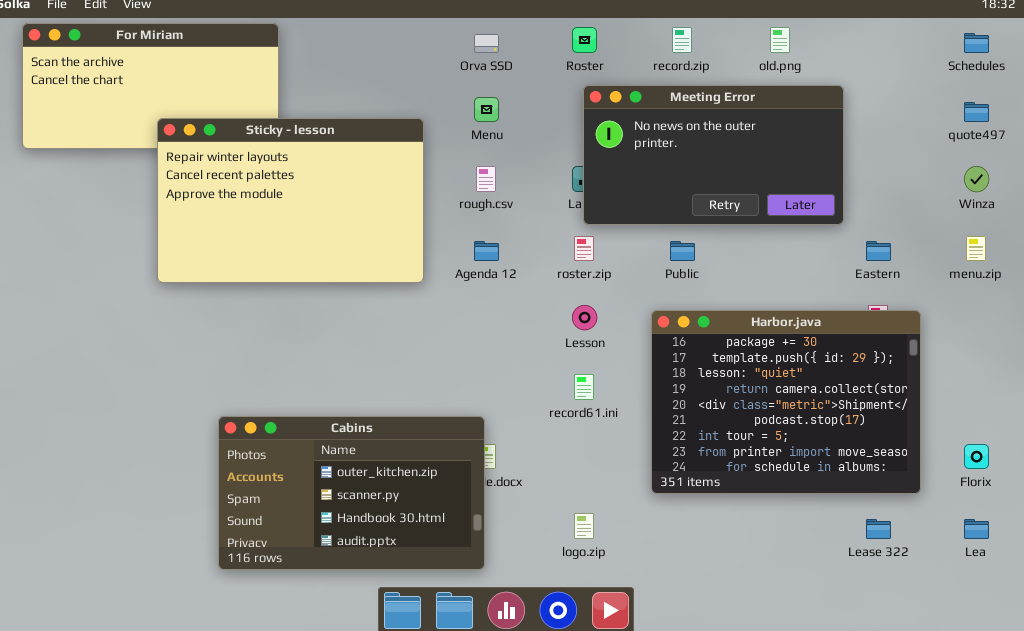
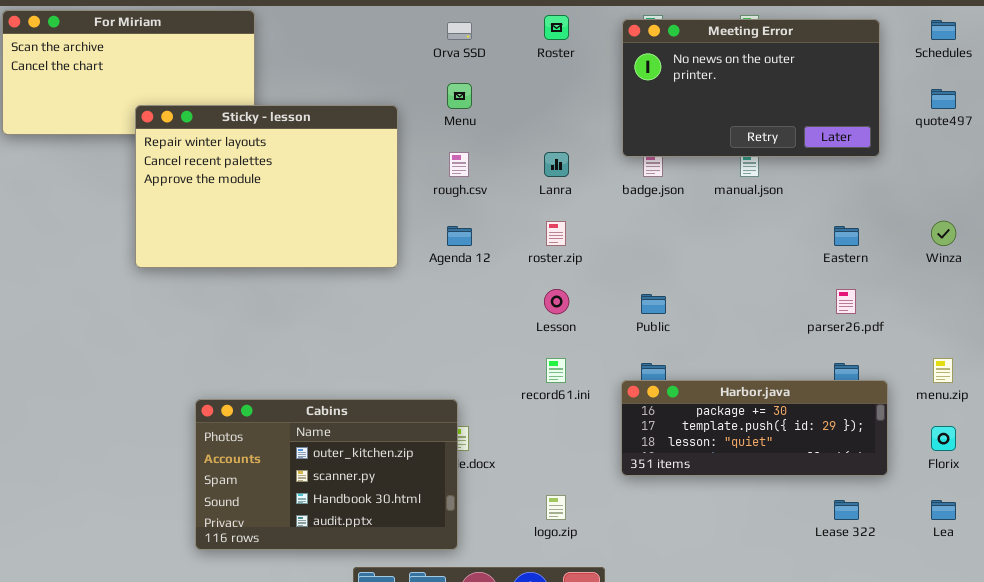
Meeting Error: [583,85,844,225] -> [622,19,880,157], moved
Winza: [964,166,989,192] -> [931,221,956,246], moved
menu.zip: [966,236,986,261] -> [933,358,953,383], moved
Public: [670,241,695,261] -> [641,294,666,314], moved
Harbor.java: [651,310,921,494] -> [621,380,888,476], resized

